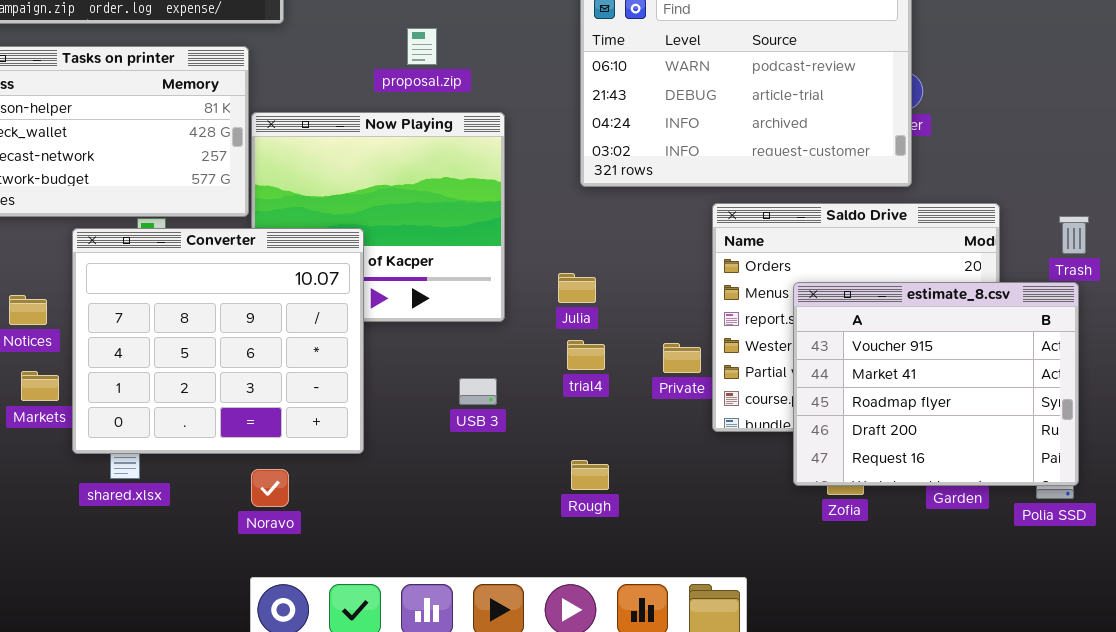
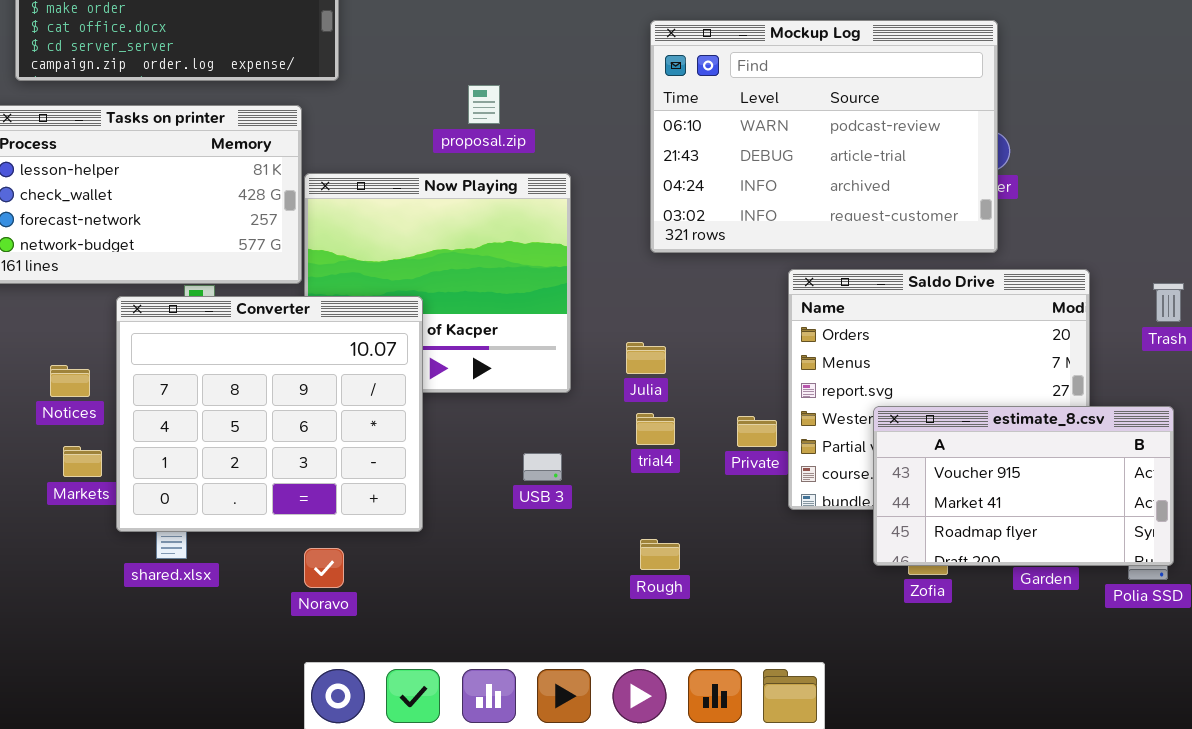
estimate_8.csv: [793,282,1079,486] -> [873,406,1174,566], resized

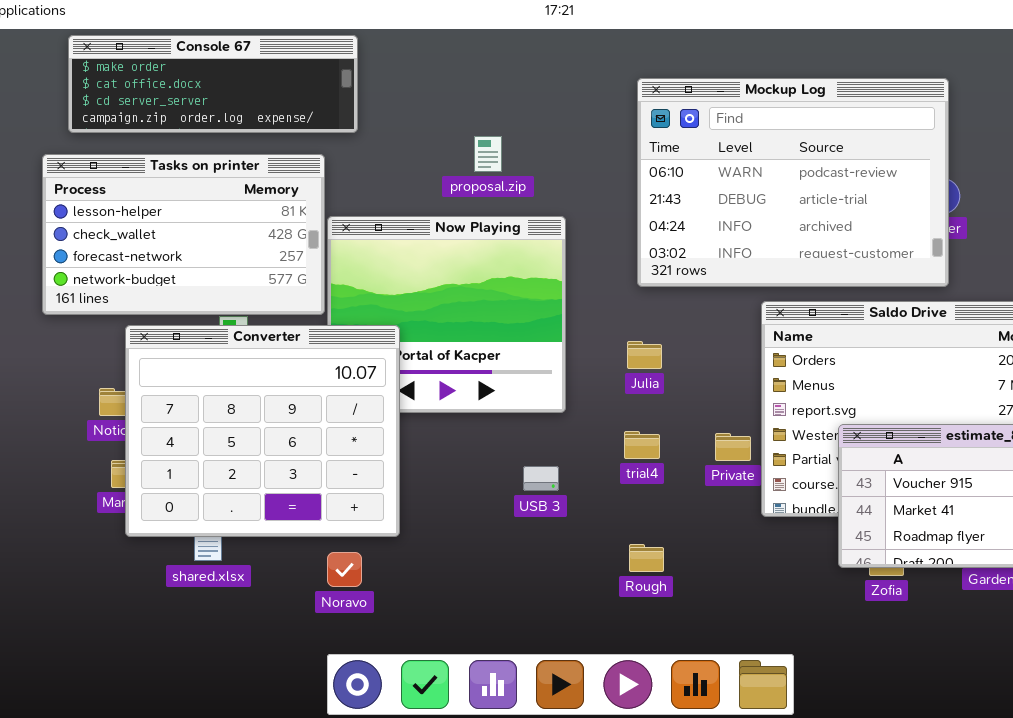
Converter: [116,296,423,532] -> [125,325,400,537], moved
Julia: [626,342,666,374] -> [627,341,662,369], moved

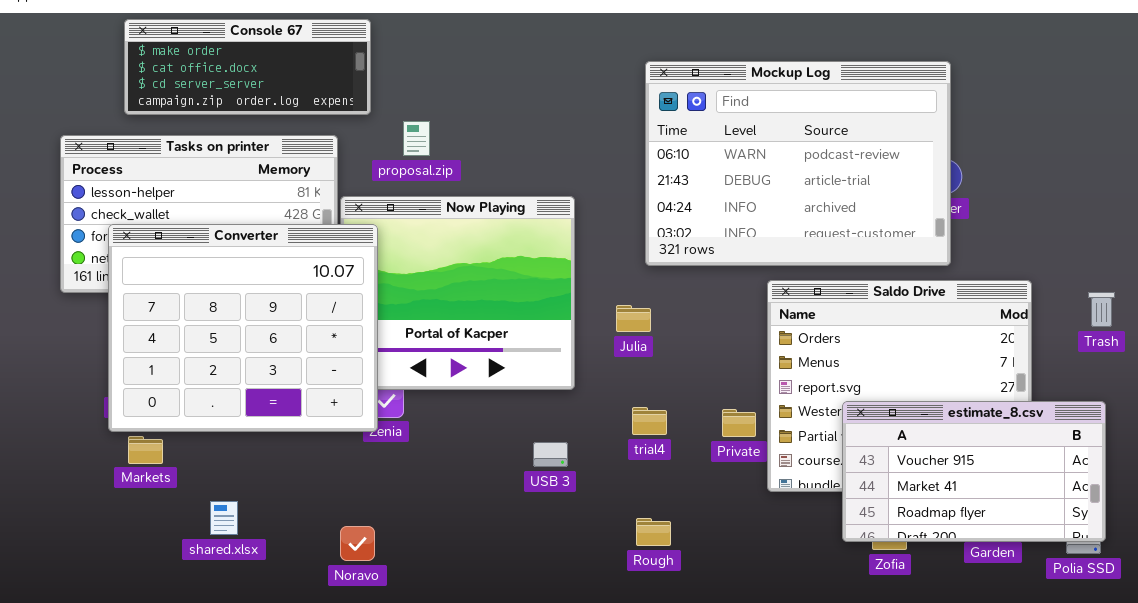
Console 67: [68,35,358,133] -> [124,19,371,115], resized
proposal.zip: [474,136,502,172] -> [403,121,430,156], moved
Converter: [125,325,400,537] -> [108,224,378,432], moved
Julia: [627,341,662,369] -> [616,305,651,332], moved

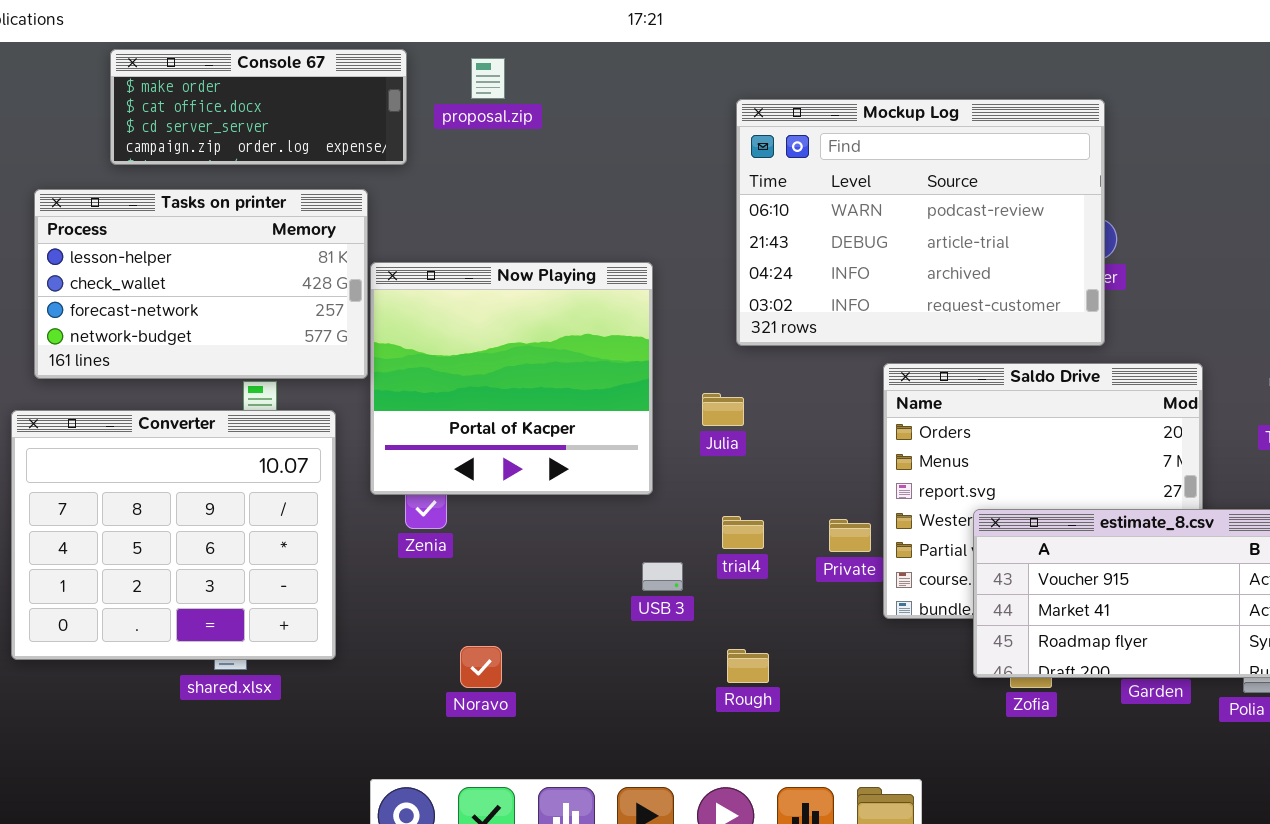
proposal.zip: [403,121,430,156] -> [471,58,505,99], moved
Converter: [108,224,378,432] -> [11,410,336,660], moved
USB 3: [533,442,568,467] -> [642,562,683,591], moved
Noravo: [340,526,375,561] -> [460,646,502,688], moved

